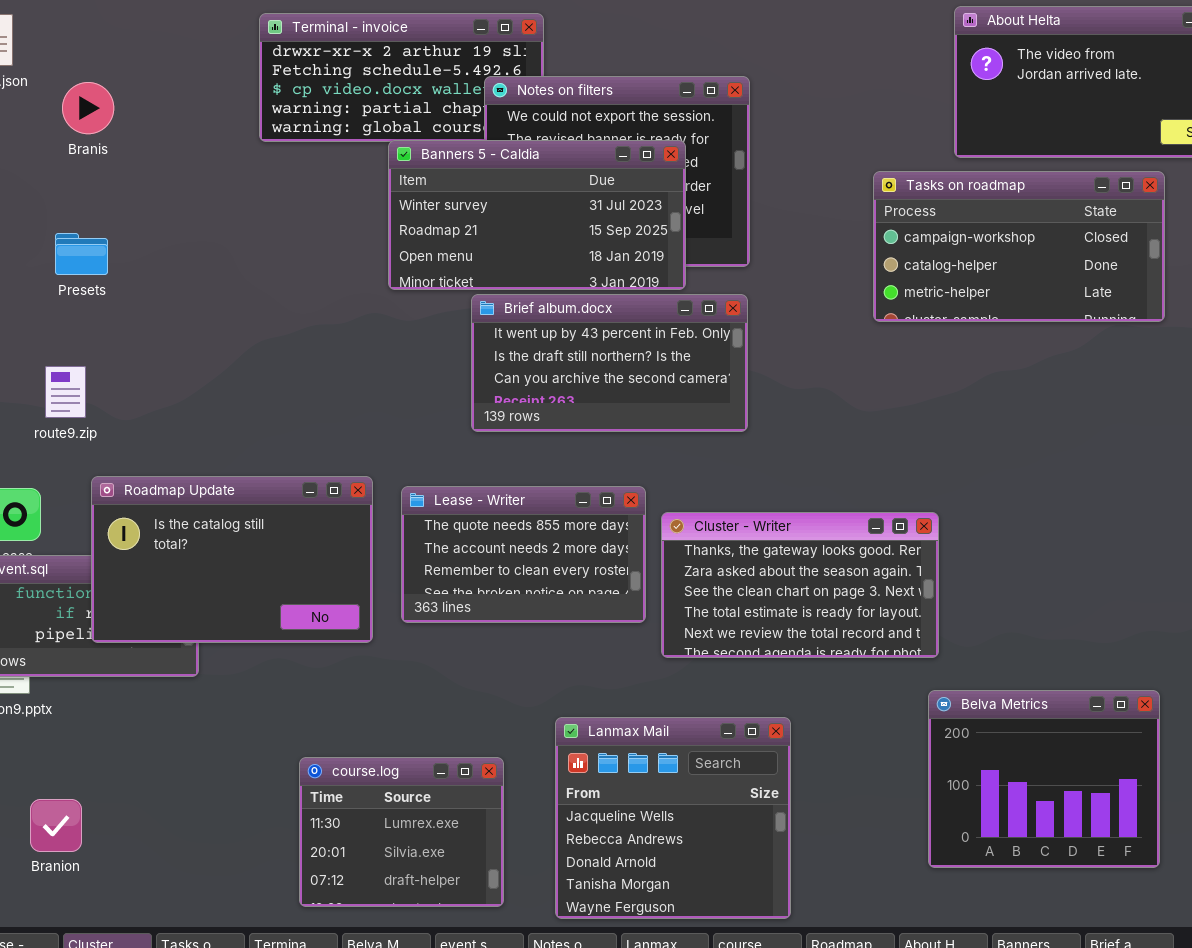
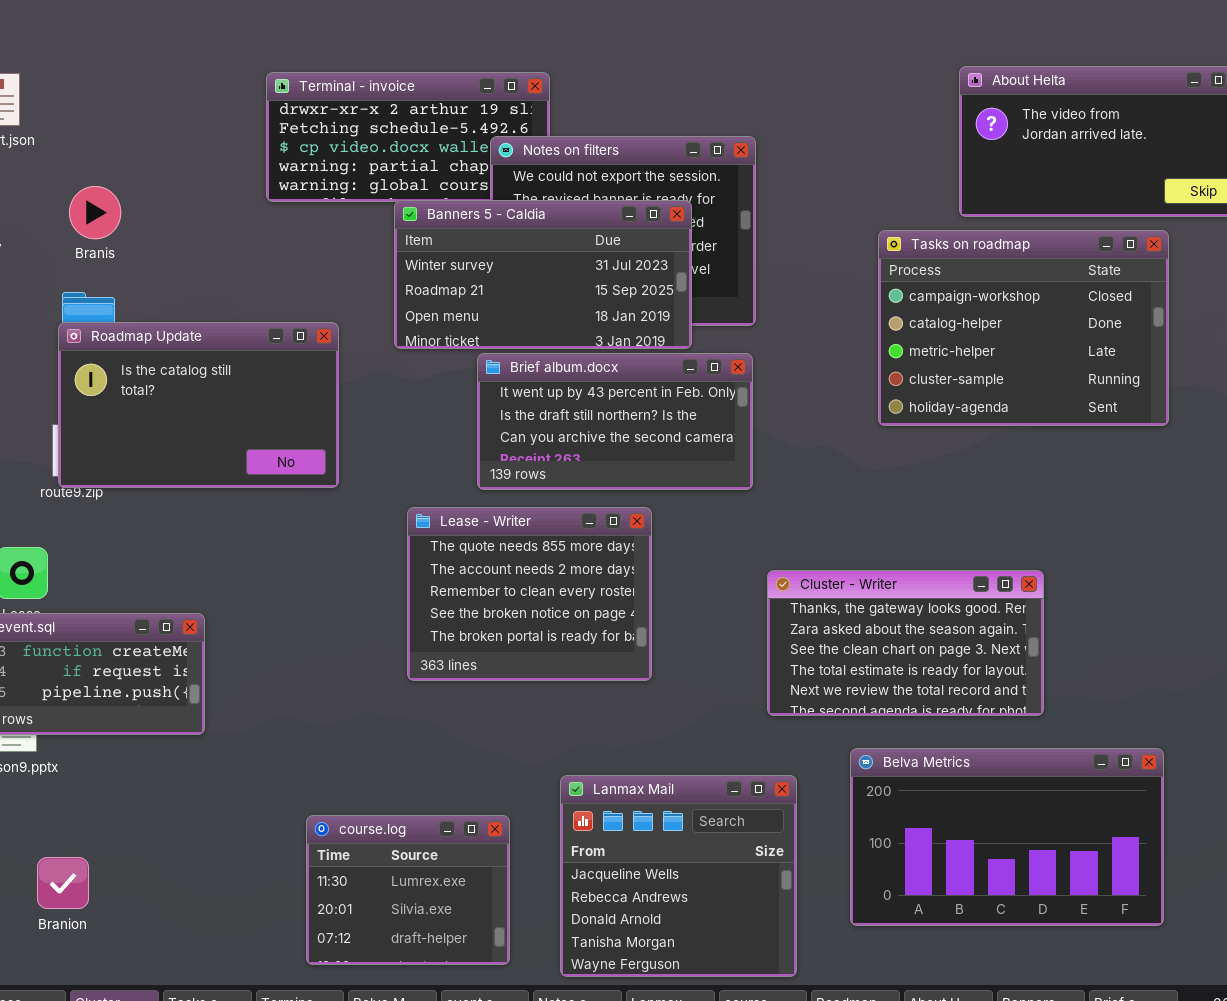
Branis: [62,82,114,134] -> [69,186,121,239], moved
Tasks on roadmap: [873,171,1165,322] -> [878,230,1169,426], resized
Roadmap Update: [91,476,373,643] -> [58,322,339,488], moved
Lease - Writer: [401,486,646,623] -> [407,507,652,681], resized
Cluster - Writer: [661,512,939,658] -> [767,570,1044,716], moved
Belva Metrics: [928,690,1160,868] -> [850,748,1164,926], resized

